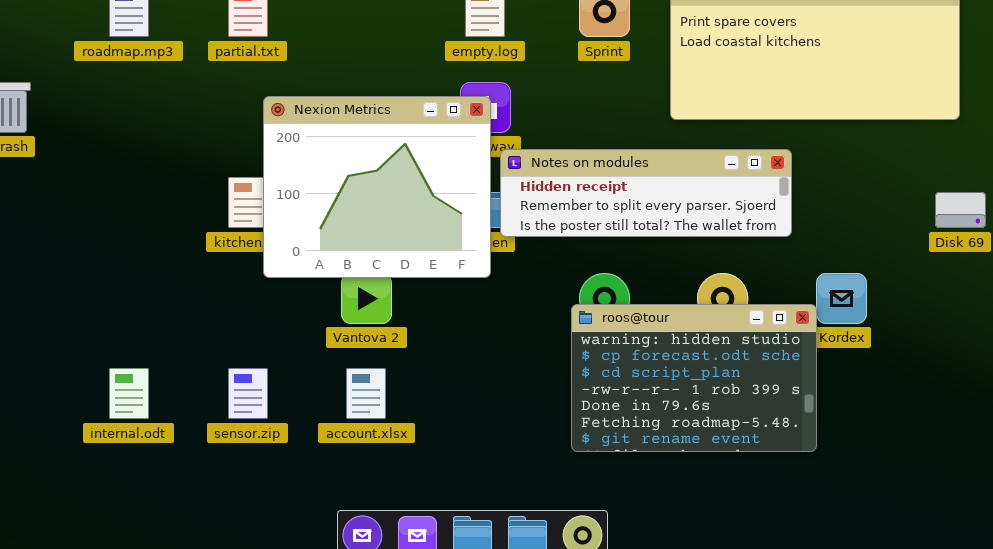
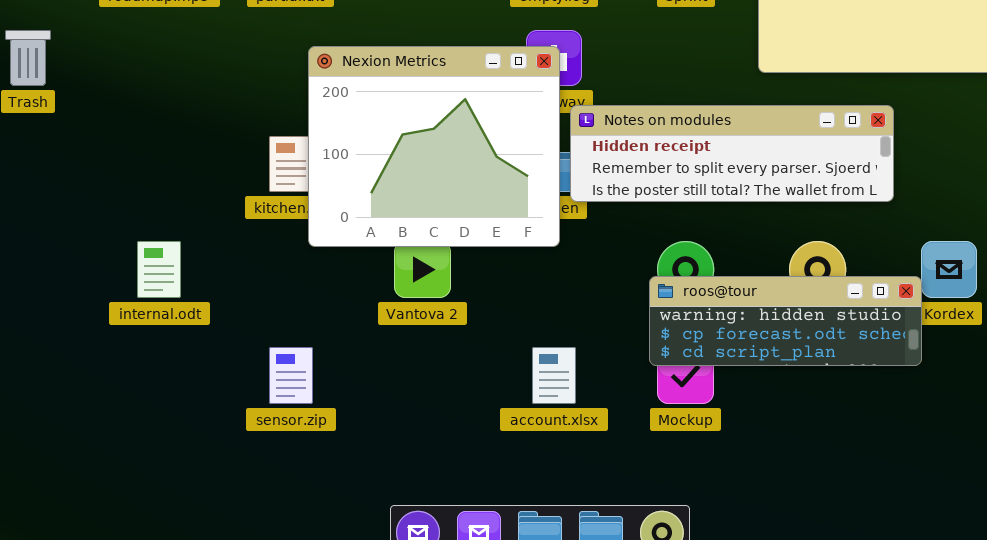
roos@tour: [571,304,817,452] -> [649,276,922,366], resized
internal.odt: [109,368,149,419] -> [137,241,181,298], moved
account.xlsx: [346,368,386,419] -> [532,347,576,404], moved

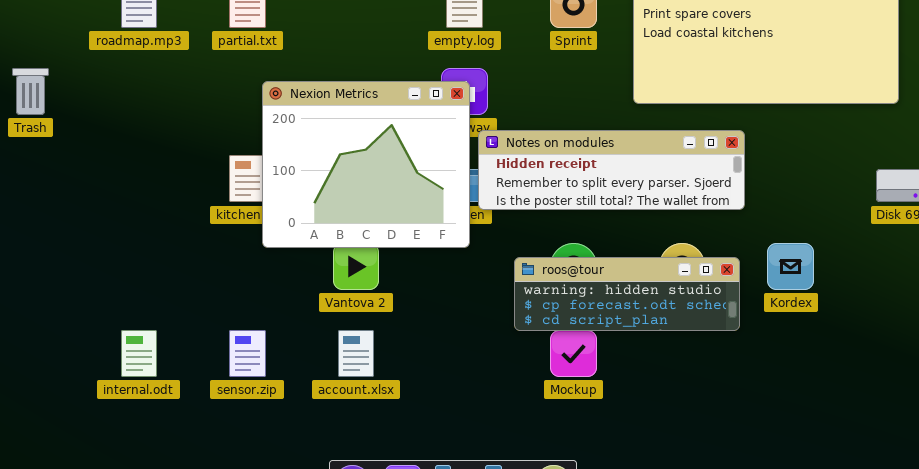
internal.odt: [137,241,181,298] -> [121,330,157,377], moved
roos@tour: [649,276,922,366] -> [514,257,740,331], moved
account.xlsx: [532,347,576,404] -> [338,330,374,377], moved

